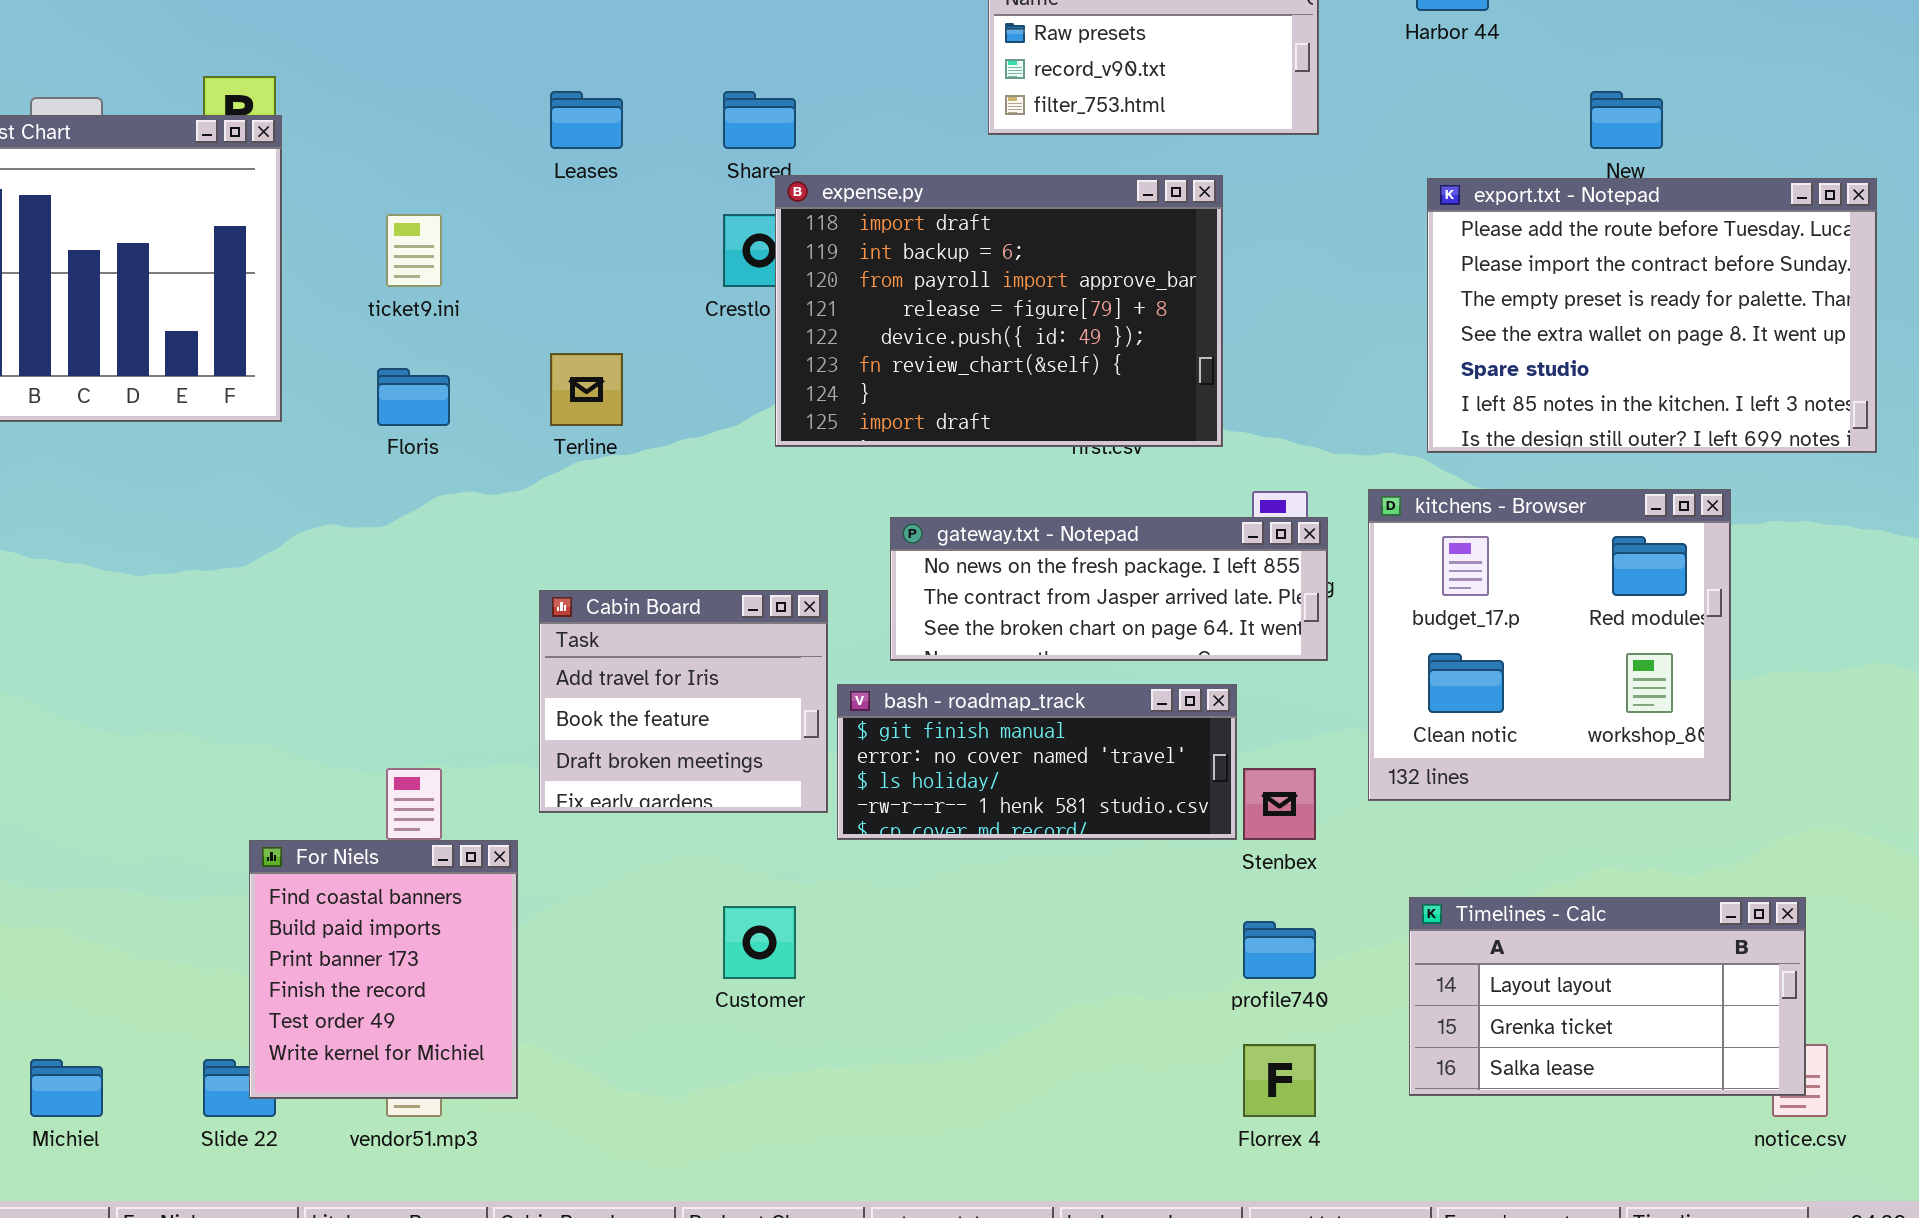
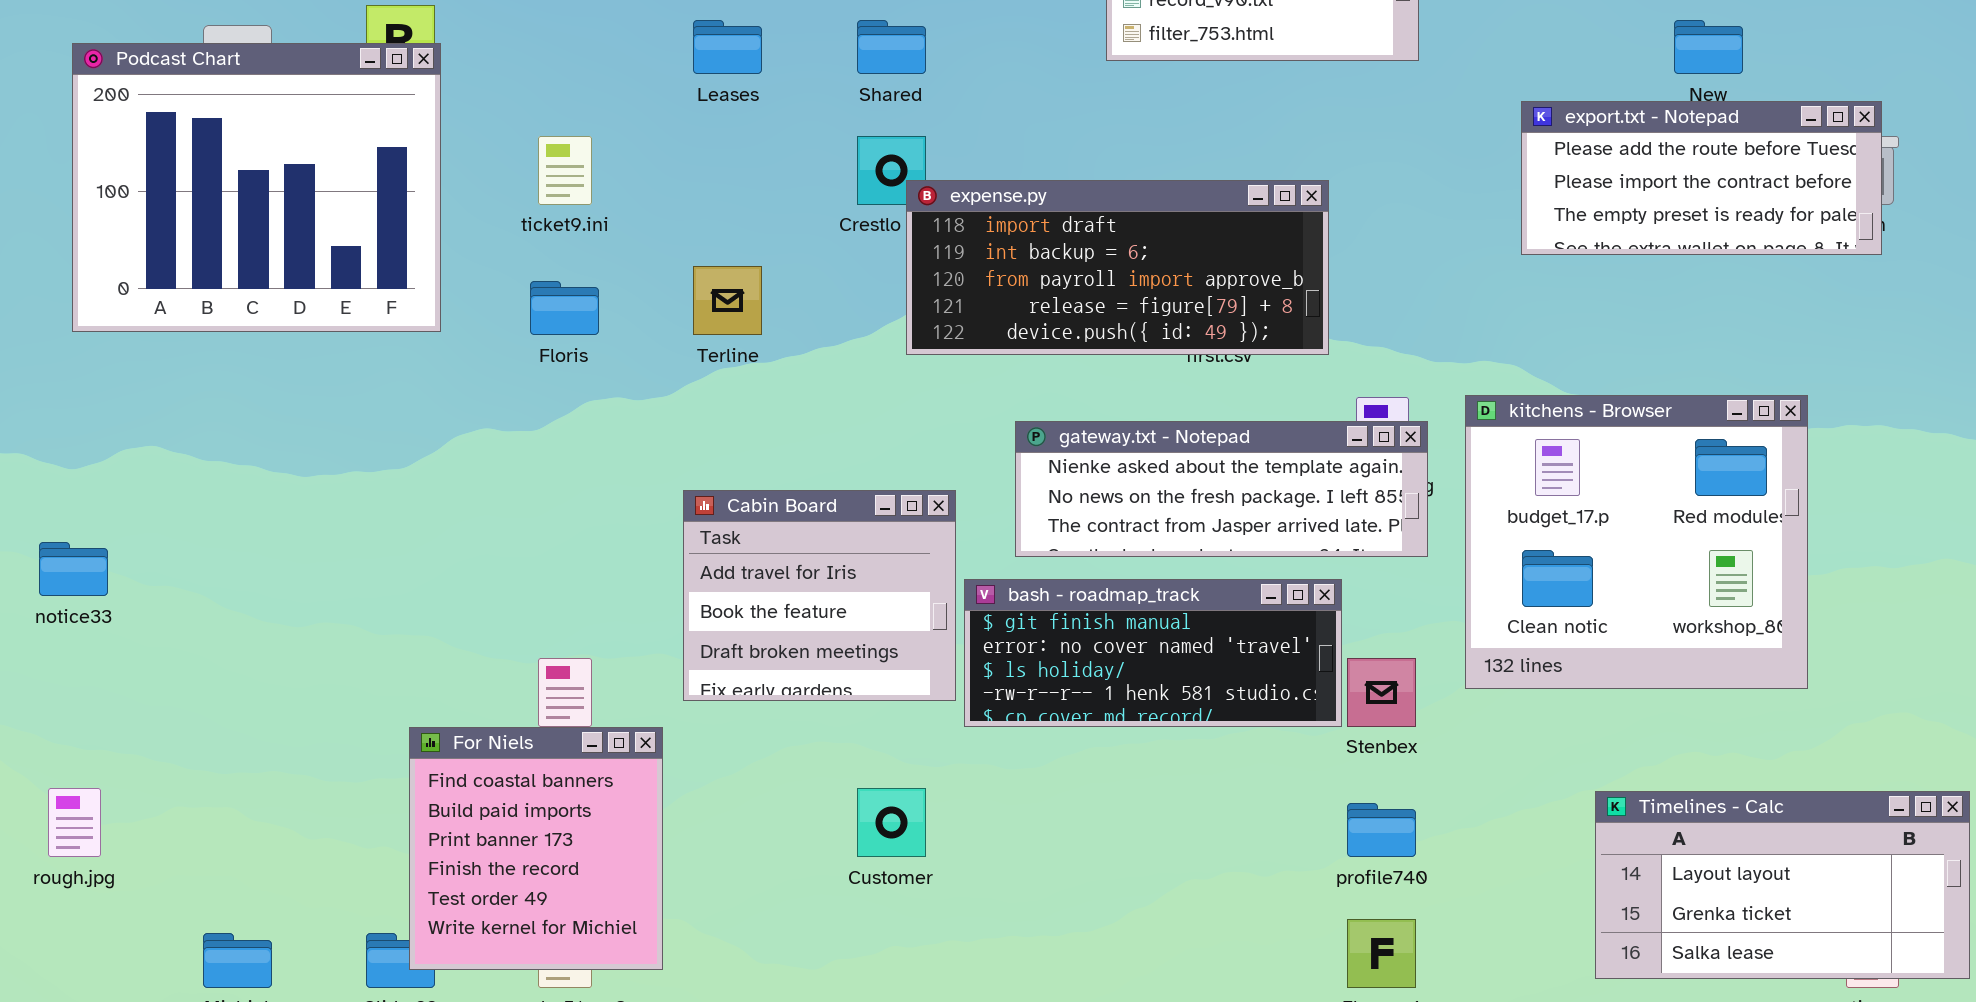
expense.py: [775,175,1223,447] -> [906,180,1329,355], resized
export.txt - Notepad: [1427,178,1877,453] -> [1521,101,1882,255], resized
gateway.txt - Notepad: [890,517,1328,661] -> [1015,421,1428,557], scrolled up 1 row
Timelines - Calc: [1409,897,1806,1096] -> [1595,791,1970,979], moved

